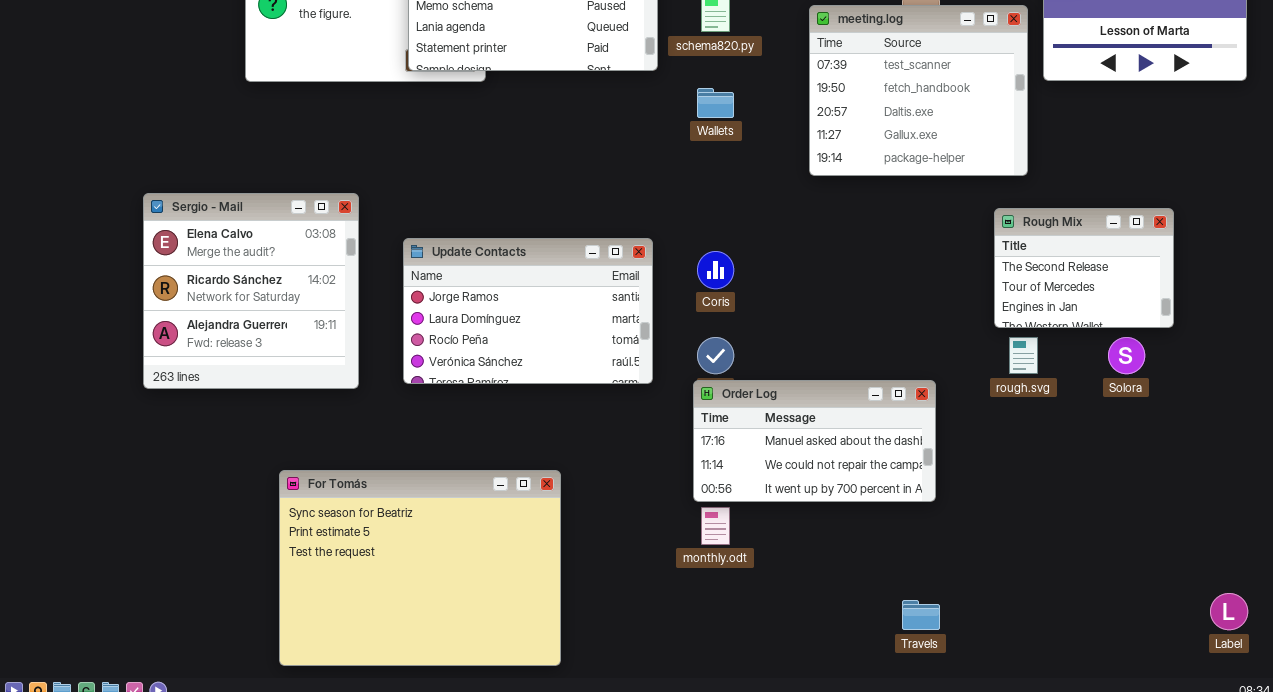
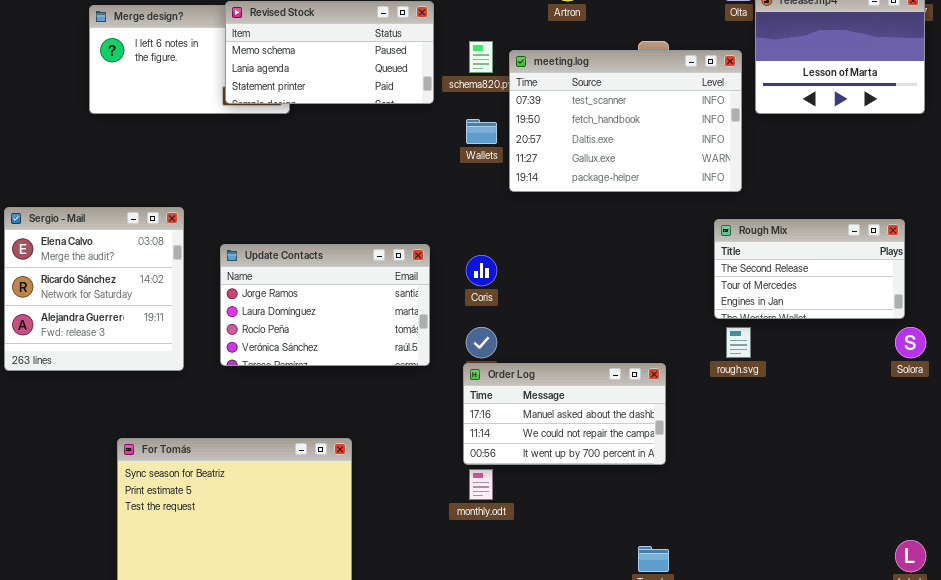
meeting.log: [809,5,1028,176] -> [509,50,742,192], resized
Rough Mix: [994,208,1174,328] -> [714,219,905,319], resized
Solora: [1108,337,1145,374] -> [895,327,926,358], moved

